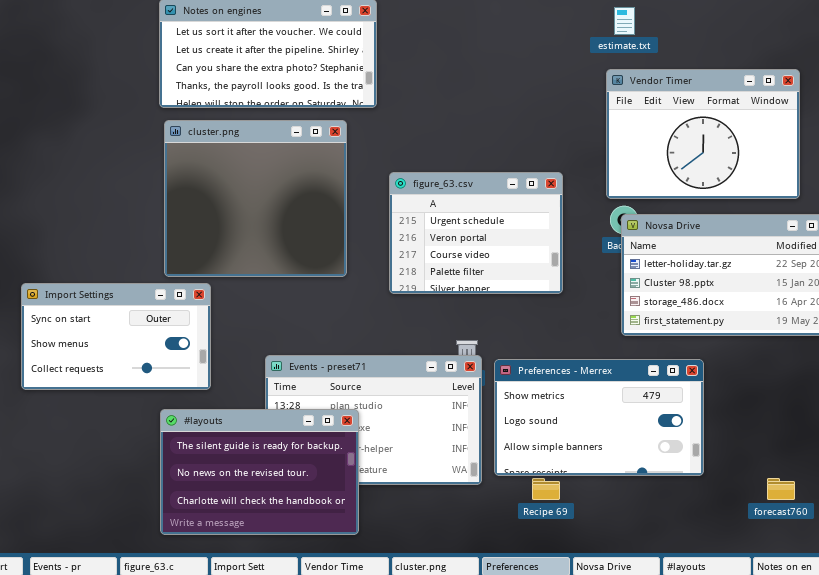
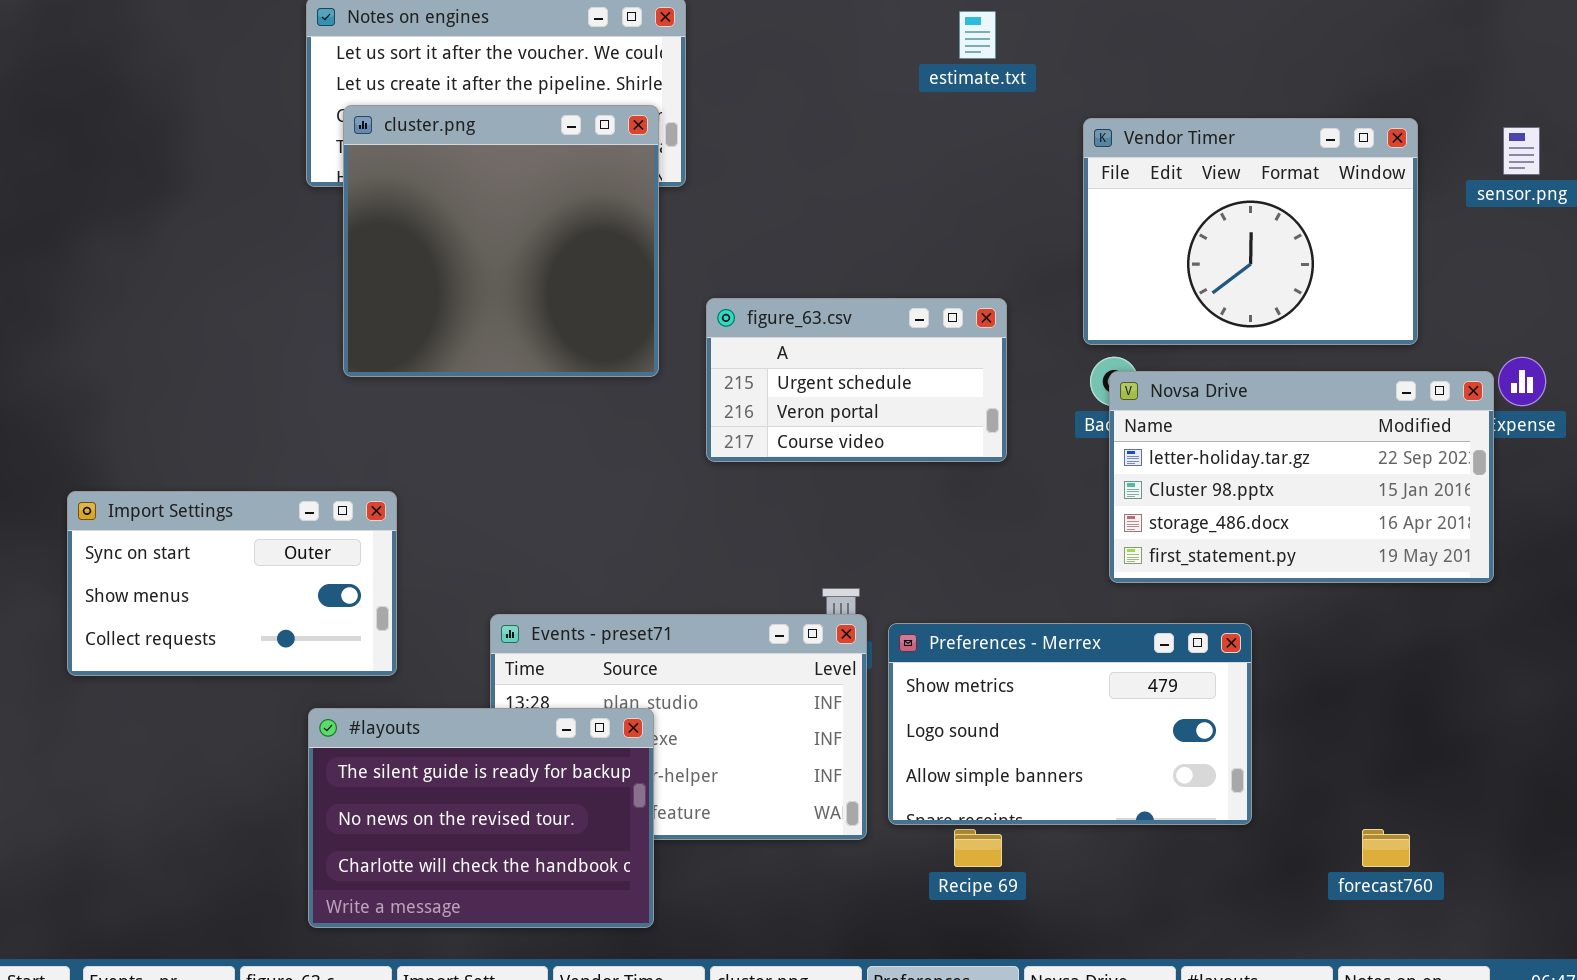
estimate.txt: [614,7,635,35] -> [959,11,996,59], moved
cluster.png: [164,120,347,277] -> [343,105,659,377], moved
figure_63.csv: [389,172,563,294] -> [706,298,1007,462], resized

